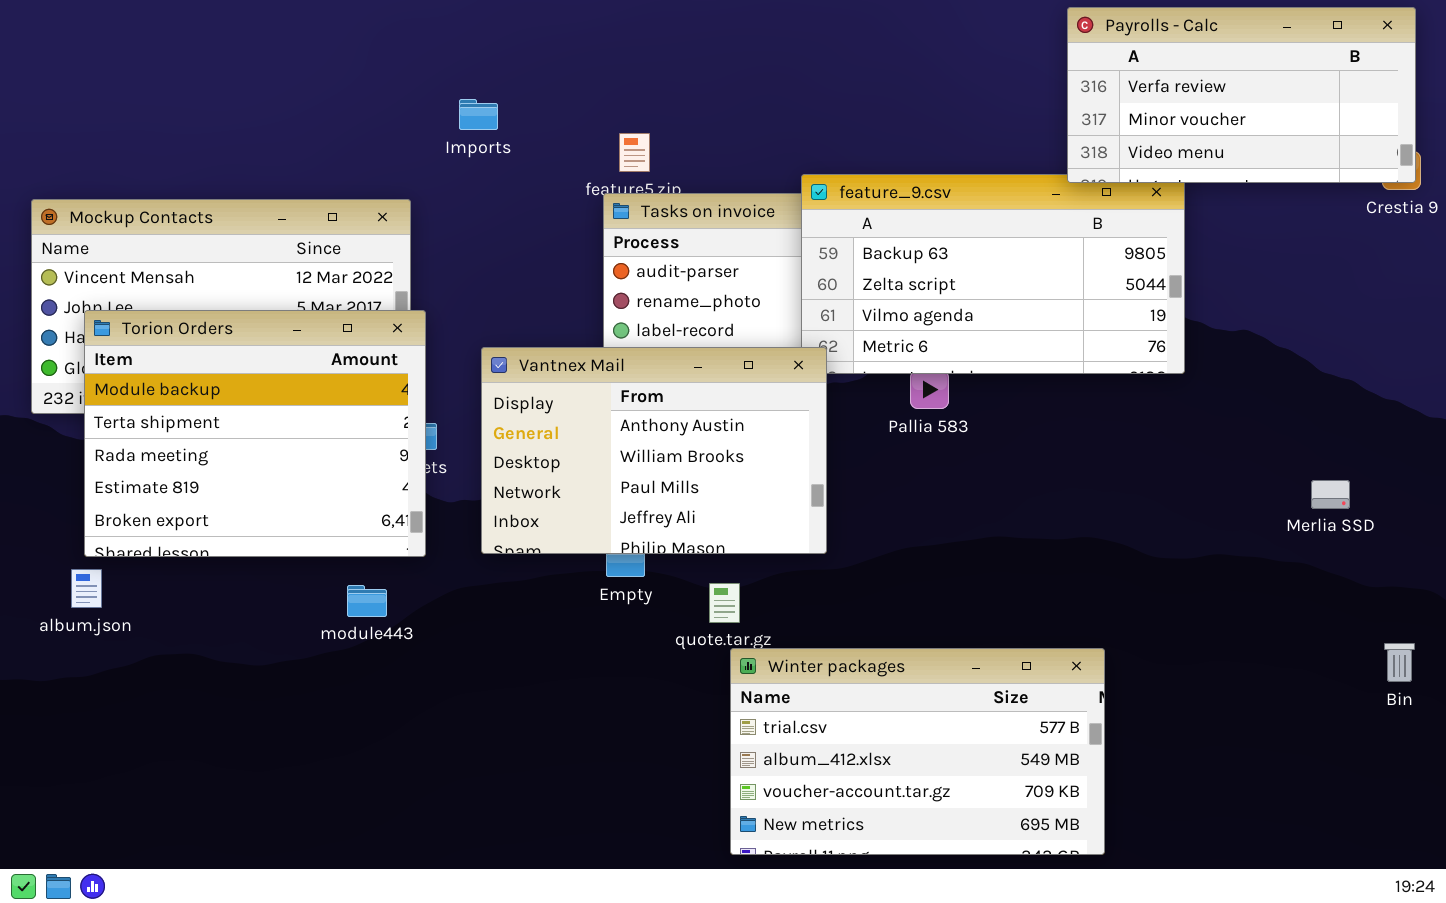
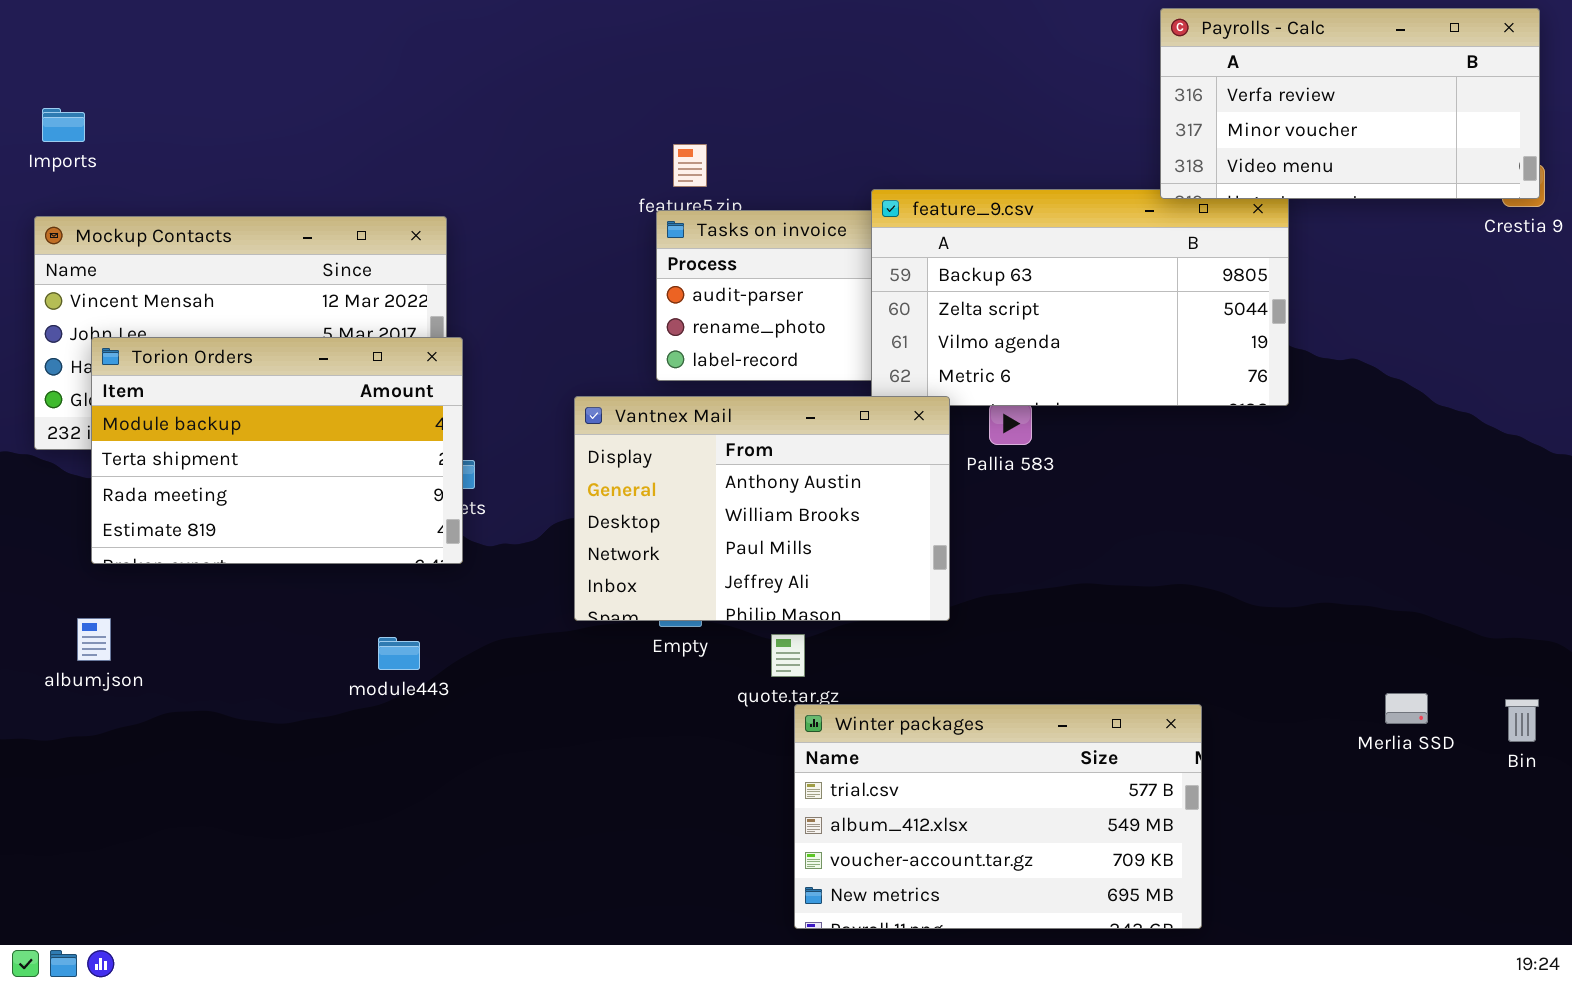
Imports: [459,99,498,130] -> [42,108,85,142], moved
Torion Orders: [84,310,426,557] -> [91,337,463,564], resized
Vantnex Mail: [481,347,827,554] -> [574,396,950,621], moved
Merlia SSD: [1311,480,1350,509] -> [1385,693,1428,724], moved

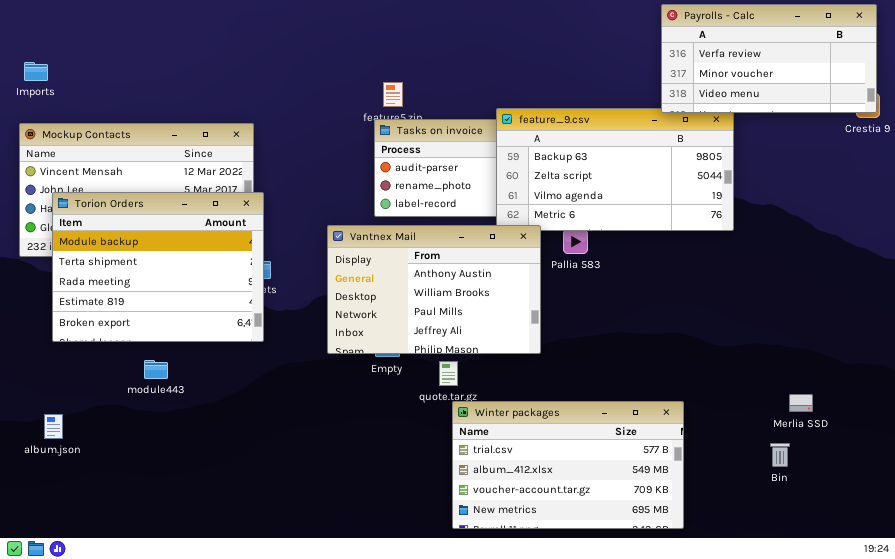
Torion Orders: [91,337,463,564] -> [52,192,264,342], resized
album.json: [77,618,111,661] -> [44,414,63,439], moved
module443: [378,637,420,670] -> [144,360,168,379], moved
Bin: [1505,699,1539,742] -> [770,443,790,467], moved

